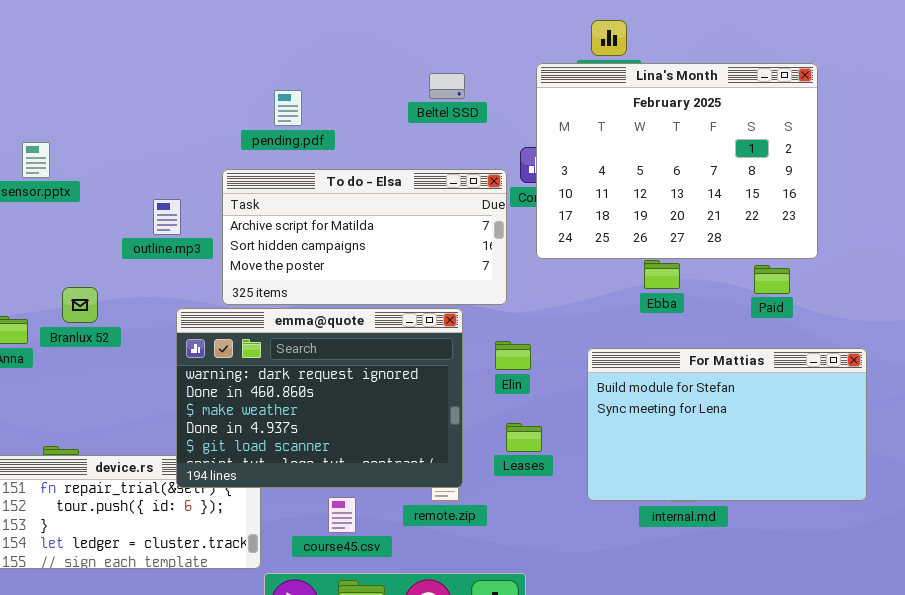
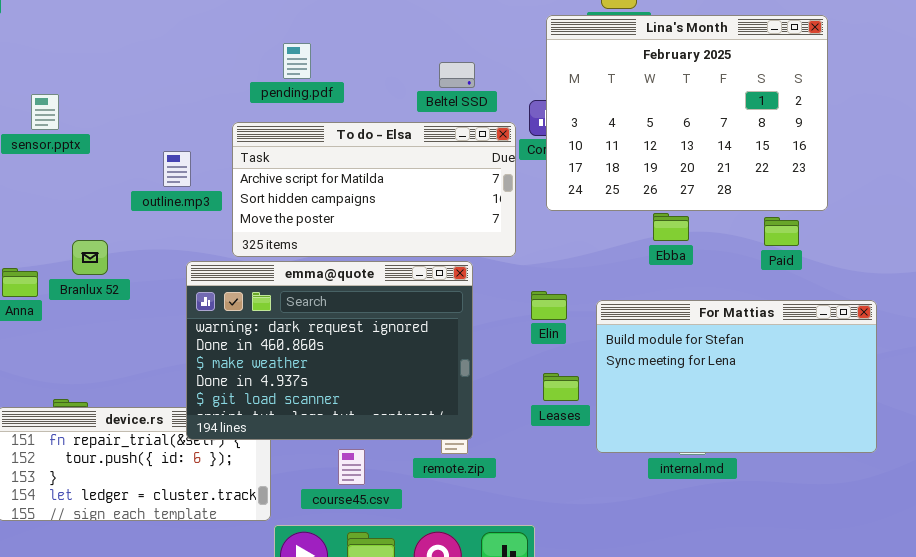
Beltel SSD: [429,73,465,99] -> [439,62,475,88], moved
Elin: [495,341,531,370] -> [531,291,567,320], moved
Leases: [506,423,542,452] -> [543,373,579,401], moved

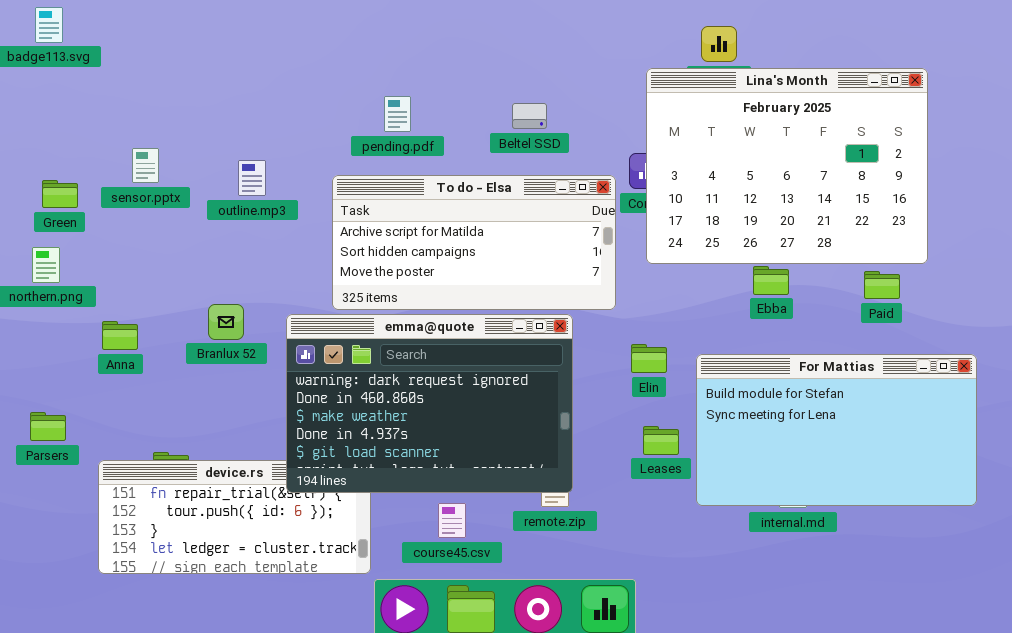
Beltel SSD: [439,62,475,88] -> [512,103,547,129], moved
outline.mp3: [163,151,191,187] -> [238,160,266,196], moved
Branlux 52: [72,240,108,275] -> [208,304,244,340], moved

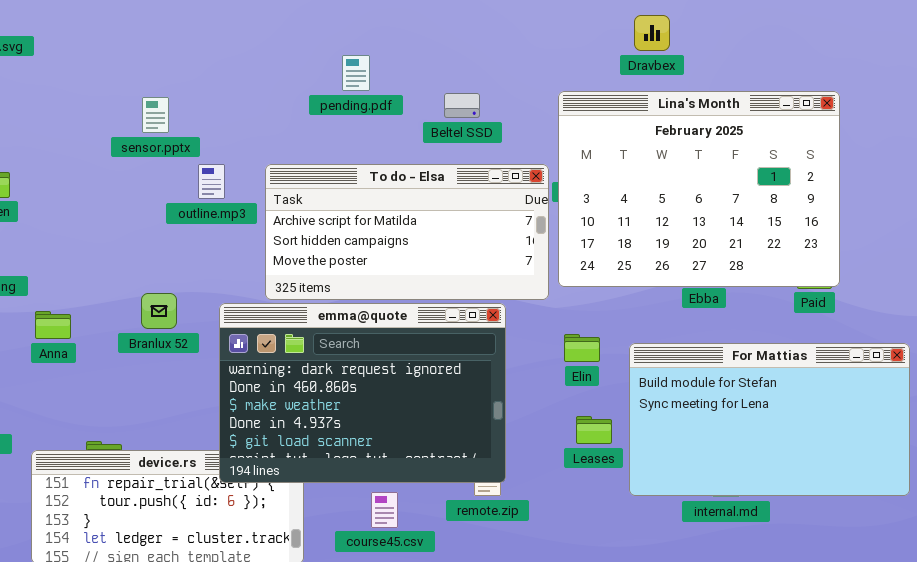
Lina's Month: [646,68,928,264] -> [558,91,840,287], moved
pending.pdf: [384,96,411,132] -> [342,55,370,91], moved
sensor.pptx: [132,148,159,183] -> [142,97,169,133], moved
outline.mp3: [238,160,266,196] -> [198,164,225,199], moved

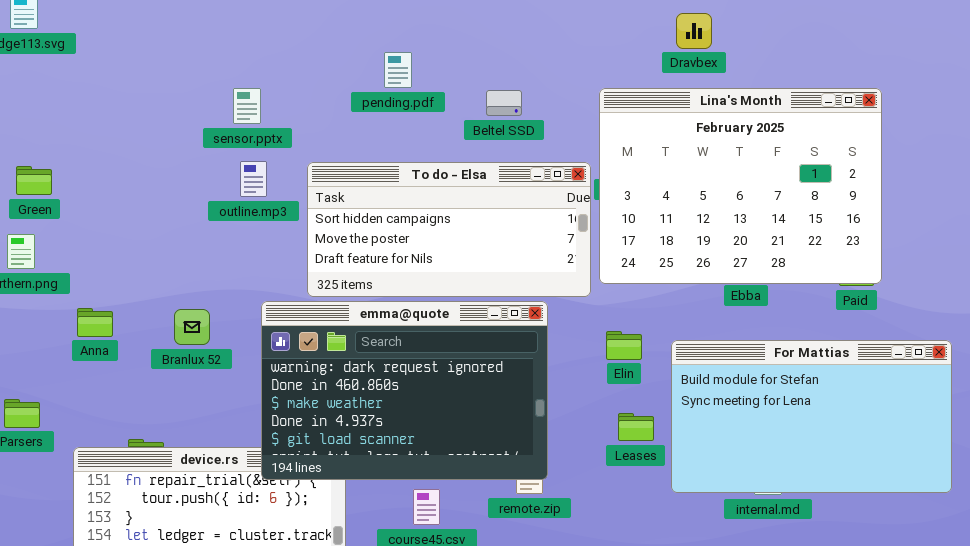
sensor.pptx: [142,97,169,133] -> [233,88,261,124], moved
To do - Elsa: [265,164,549,300] -> [307,162,591,297], scrolled down 1 row
Branlux 52: [141,293,177,329] -> [174,309,210,345], moved

